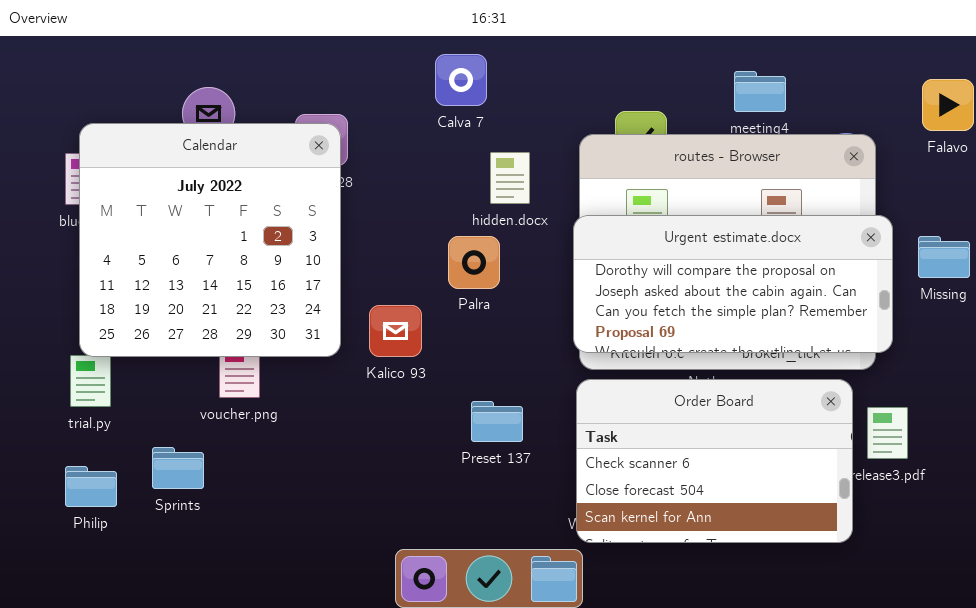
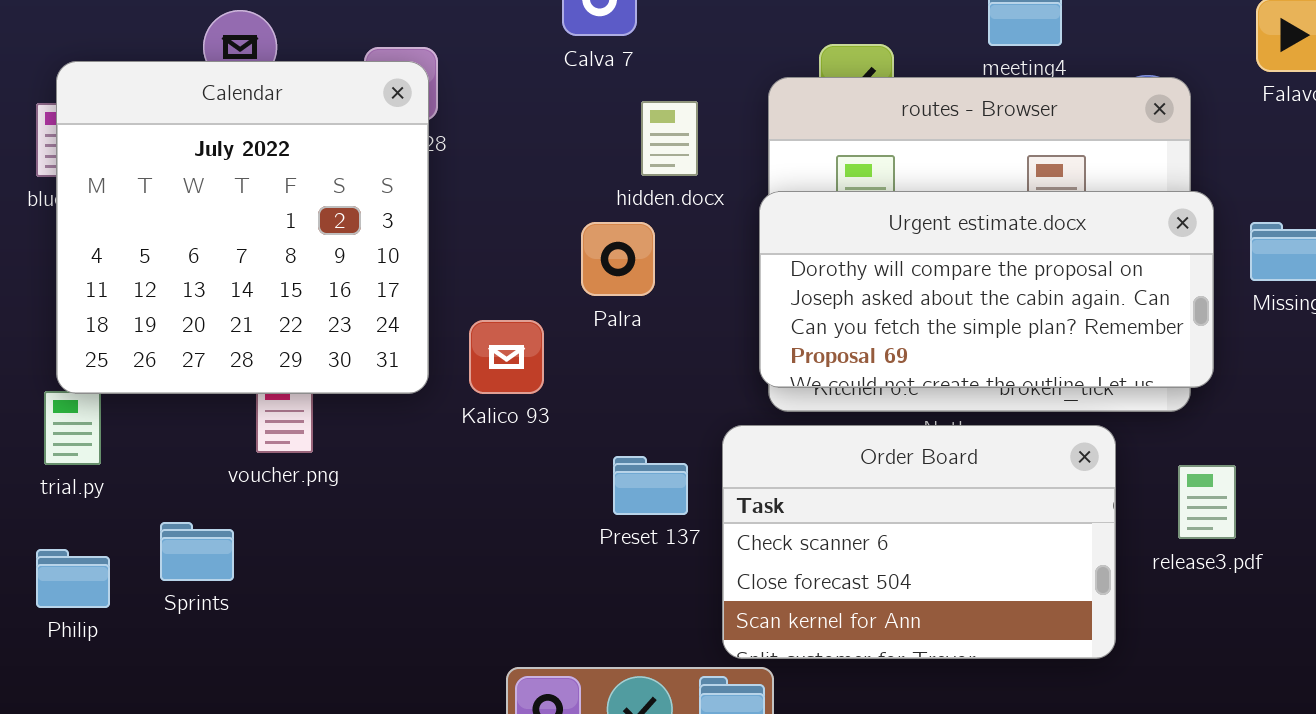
Order Board: [576,379,853,543] -> [722,425,1116,659], moved

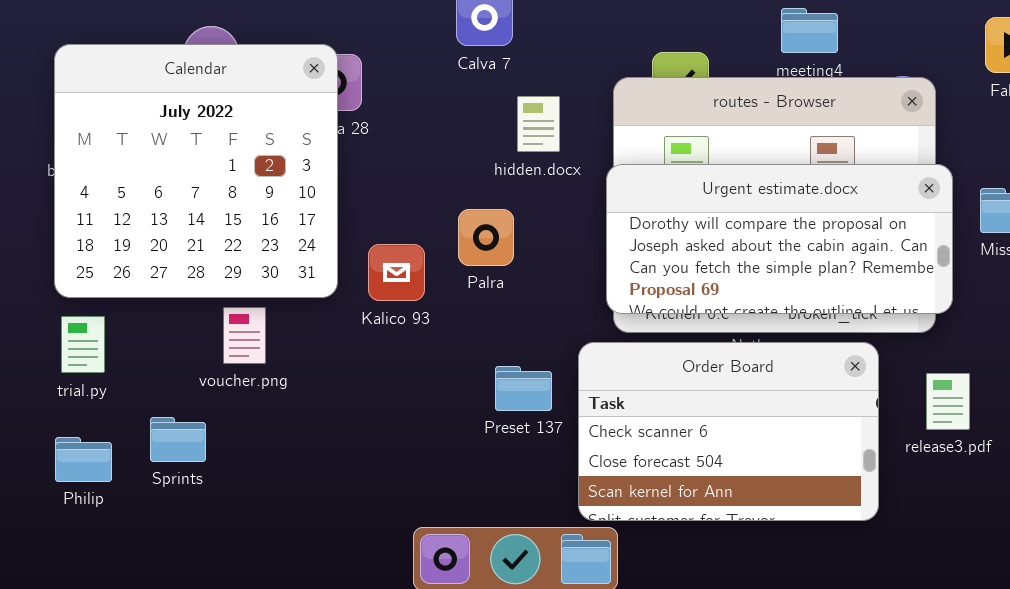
Calendar: [56,61,429,394] -> [54,44,338,298], moved
Palra: [581,222,655,296] -> [458,209,514,266], moved
Kalico 93: [469,320,544,394] -> [368,244,425,301], moved

